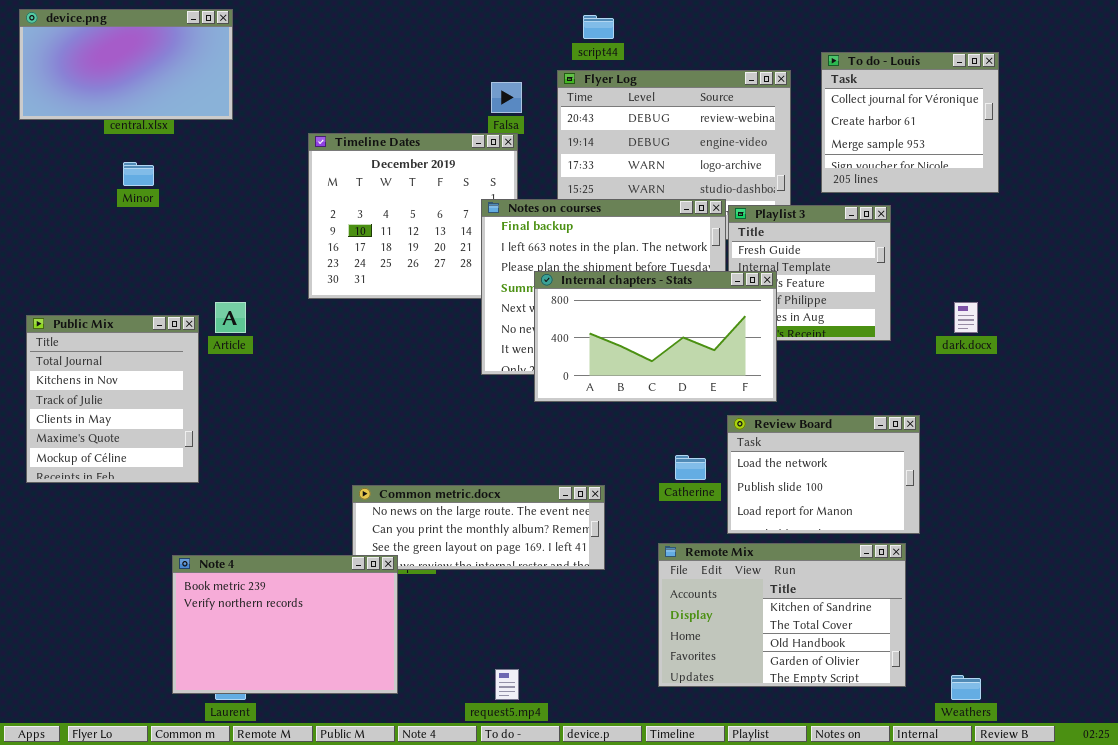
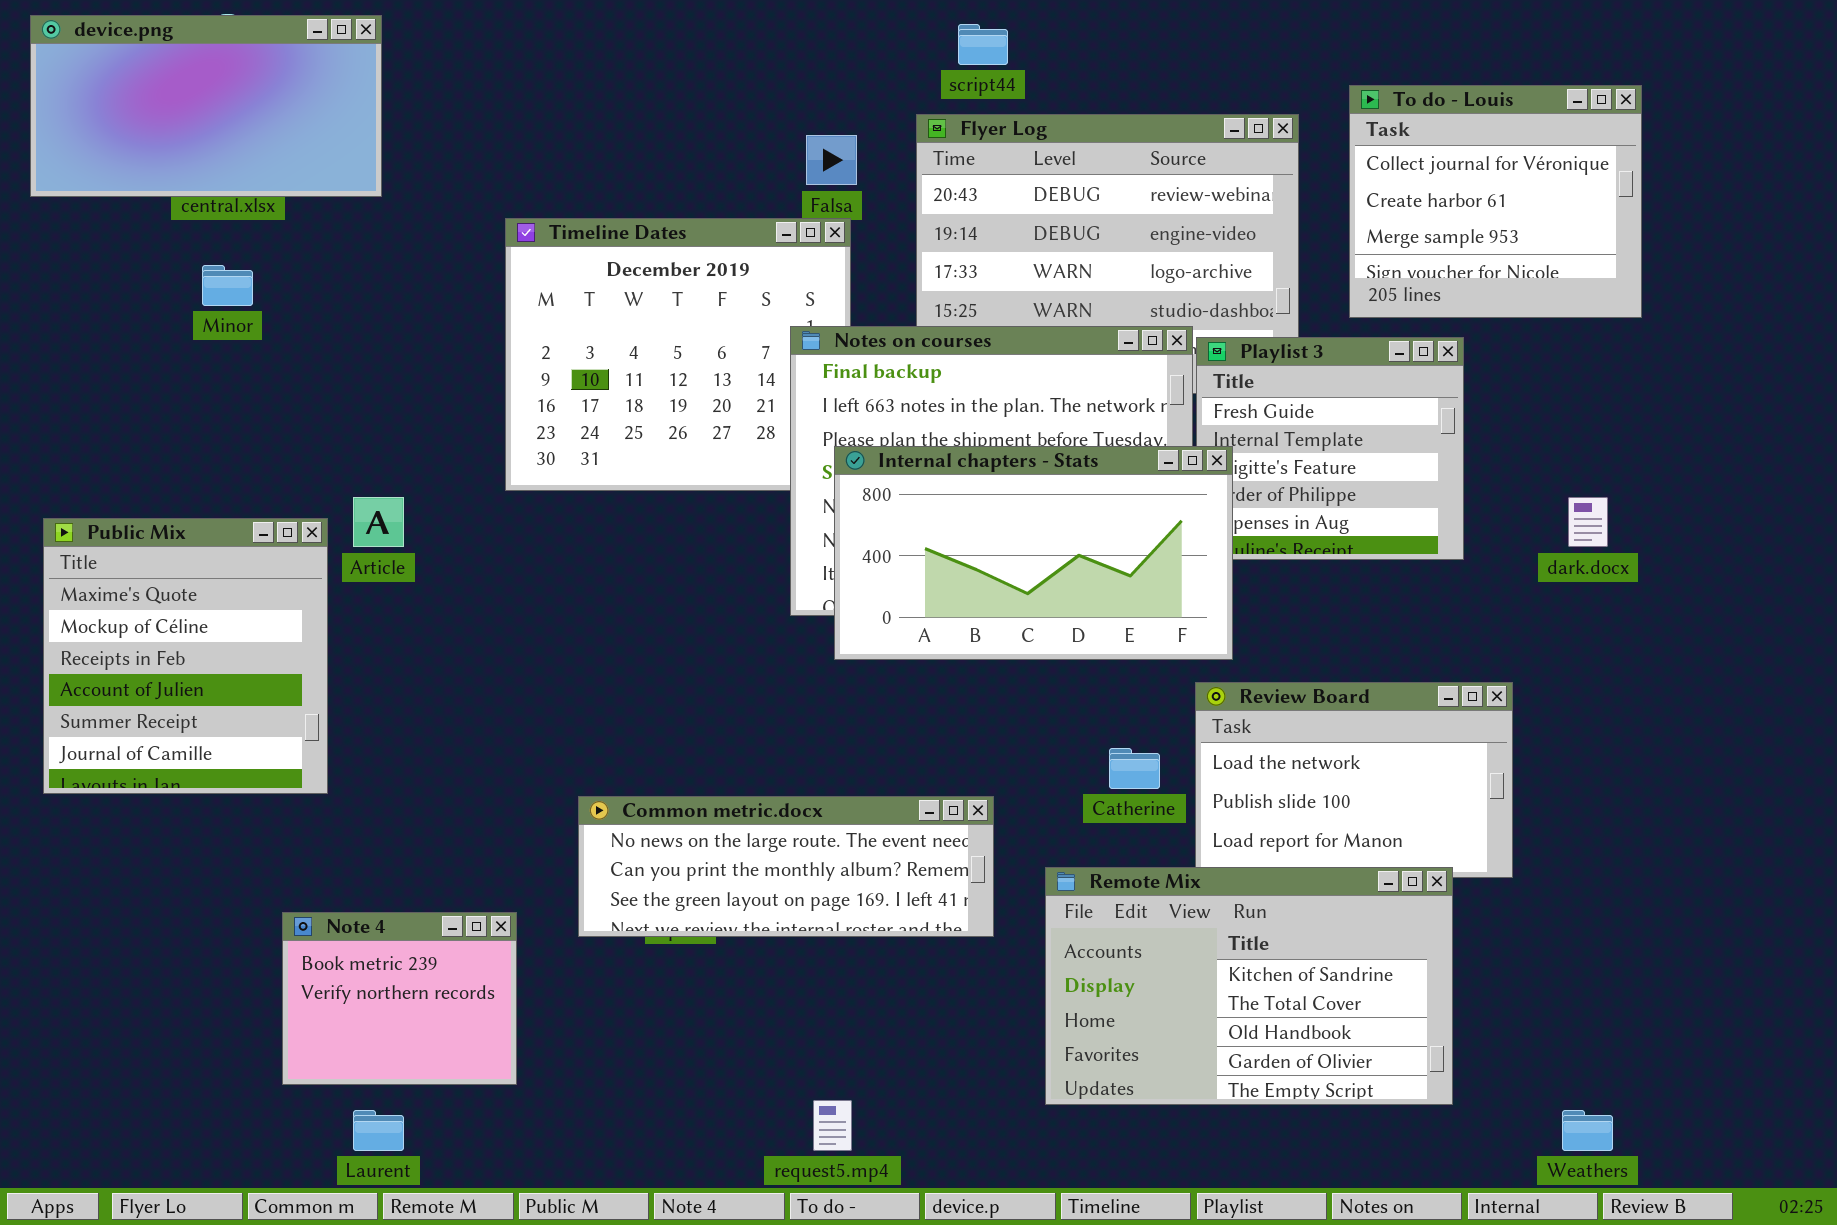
Internal chapters - Stats: [534,271,777,402] -> [834,446,1233,660], moved
Public Mix: [26,315,199,483] -> [43,518,328,794], scrolled down 4 rows
Remote Mix: [658,543,906,687] -> [1045,867,1453,1105], moved
Note 4: [172,555,398,694] -> [282,912,517,1085], resized

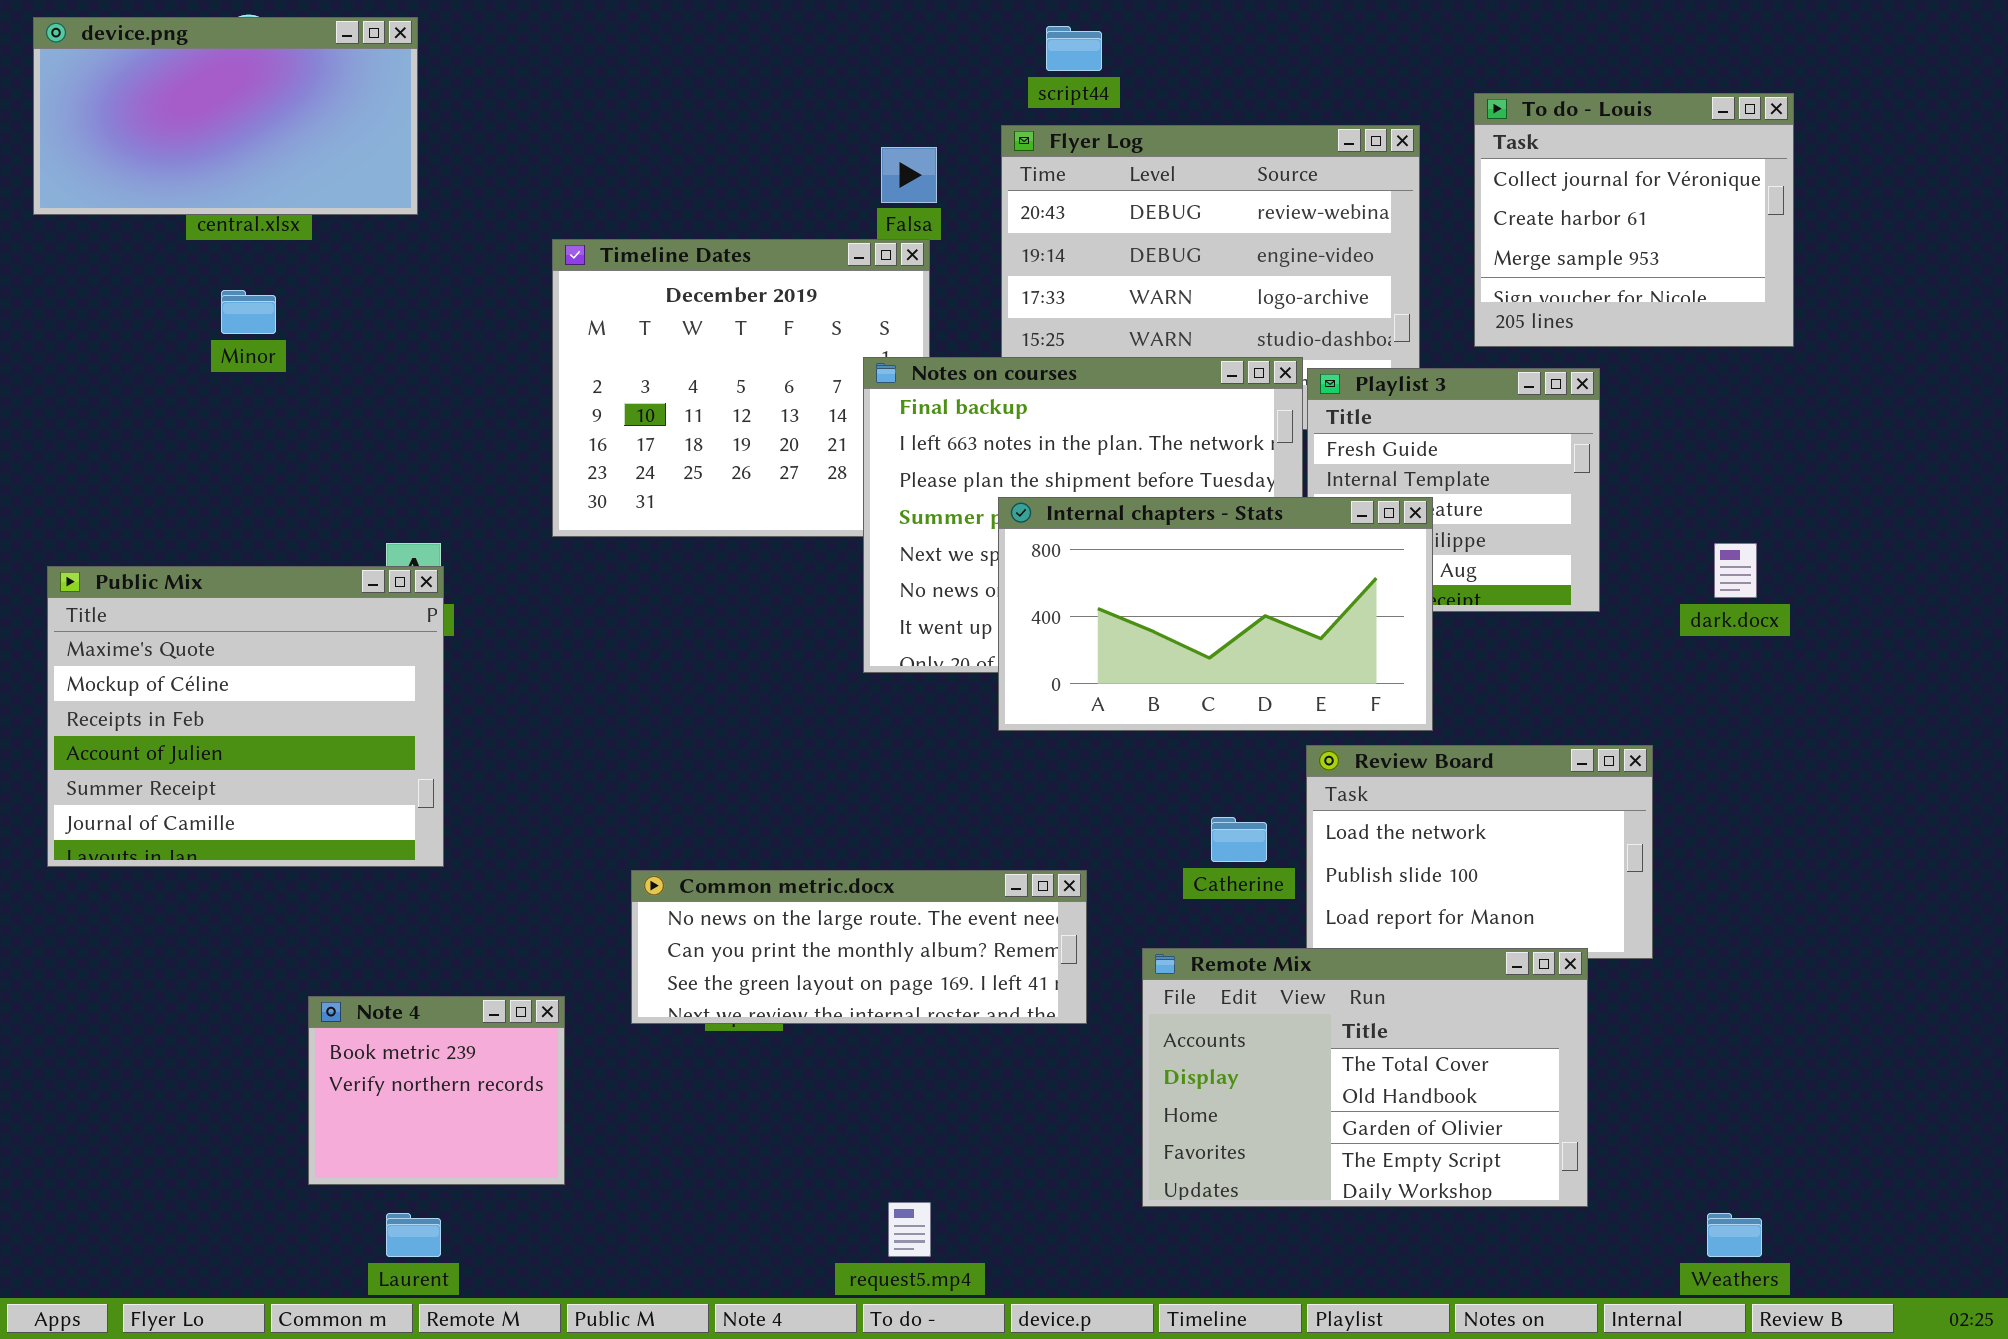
Internal chapters - Stats: [834,446,1233,660] -> [998,497,1433,731], moved
Public Mix: [43,518,328,794] -> [47,566,444,867], resized
Remote Mix: [1045,867,1453,1105] -> [1142,948,1588,1207], scrolled down 1 row

